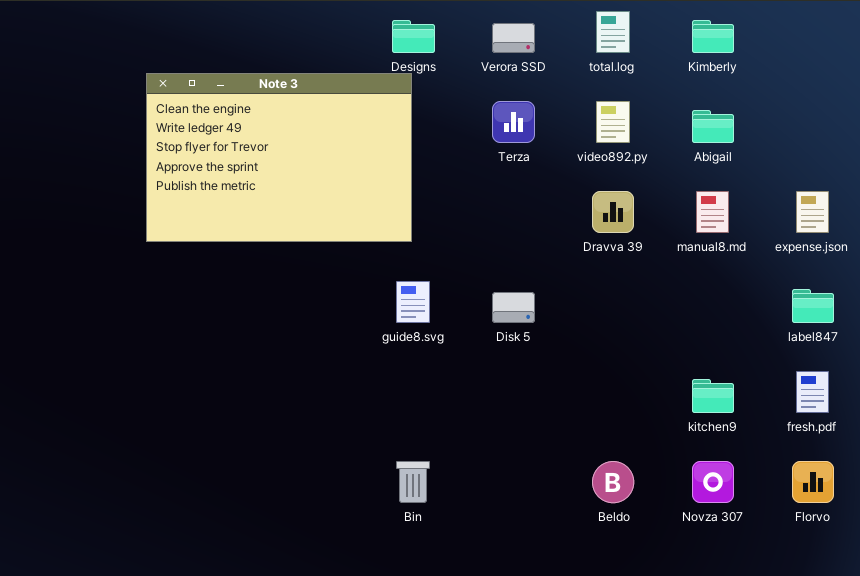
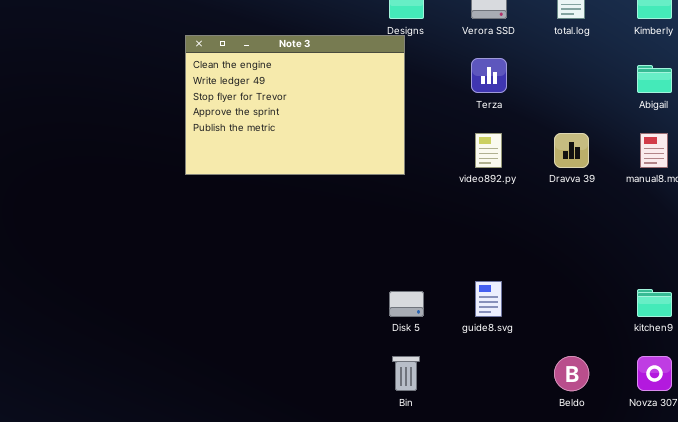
video892.py: [596,101,630,143] -> [475,133,502,168], moved
guide8.svg: [396,281,430,323] -> [475,281,502,317], moved
Disk 5: [492,292,535,323] -> [389,291,424,317], moved

